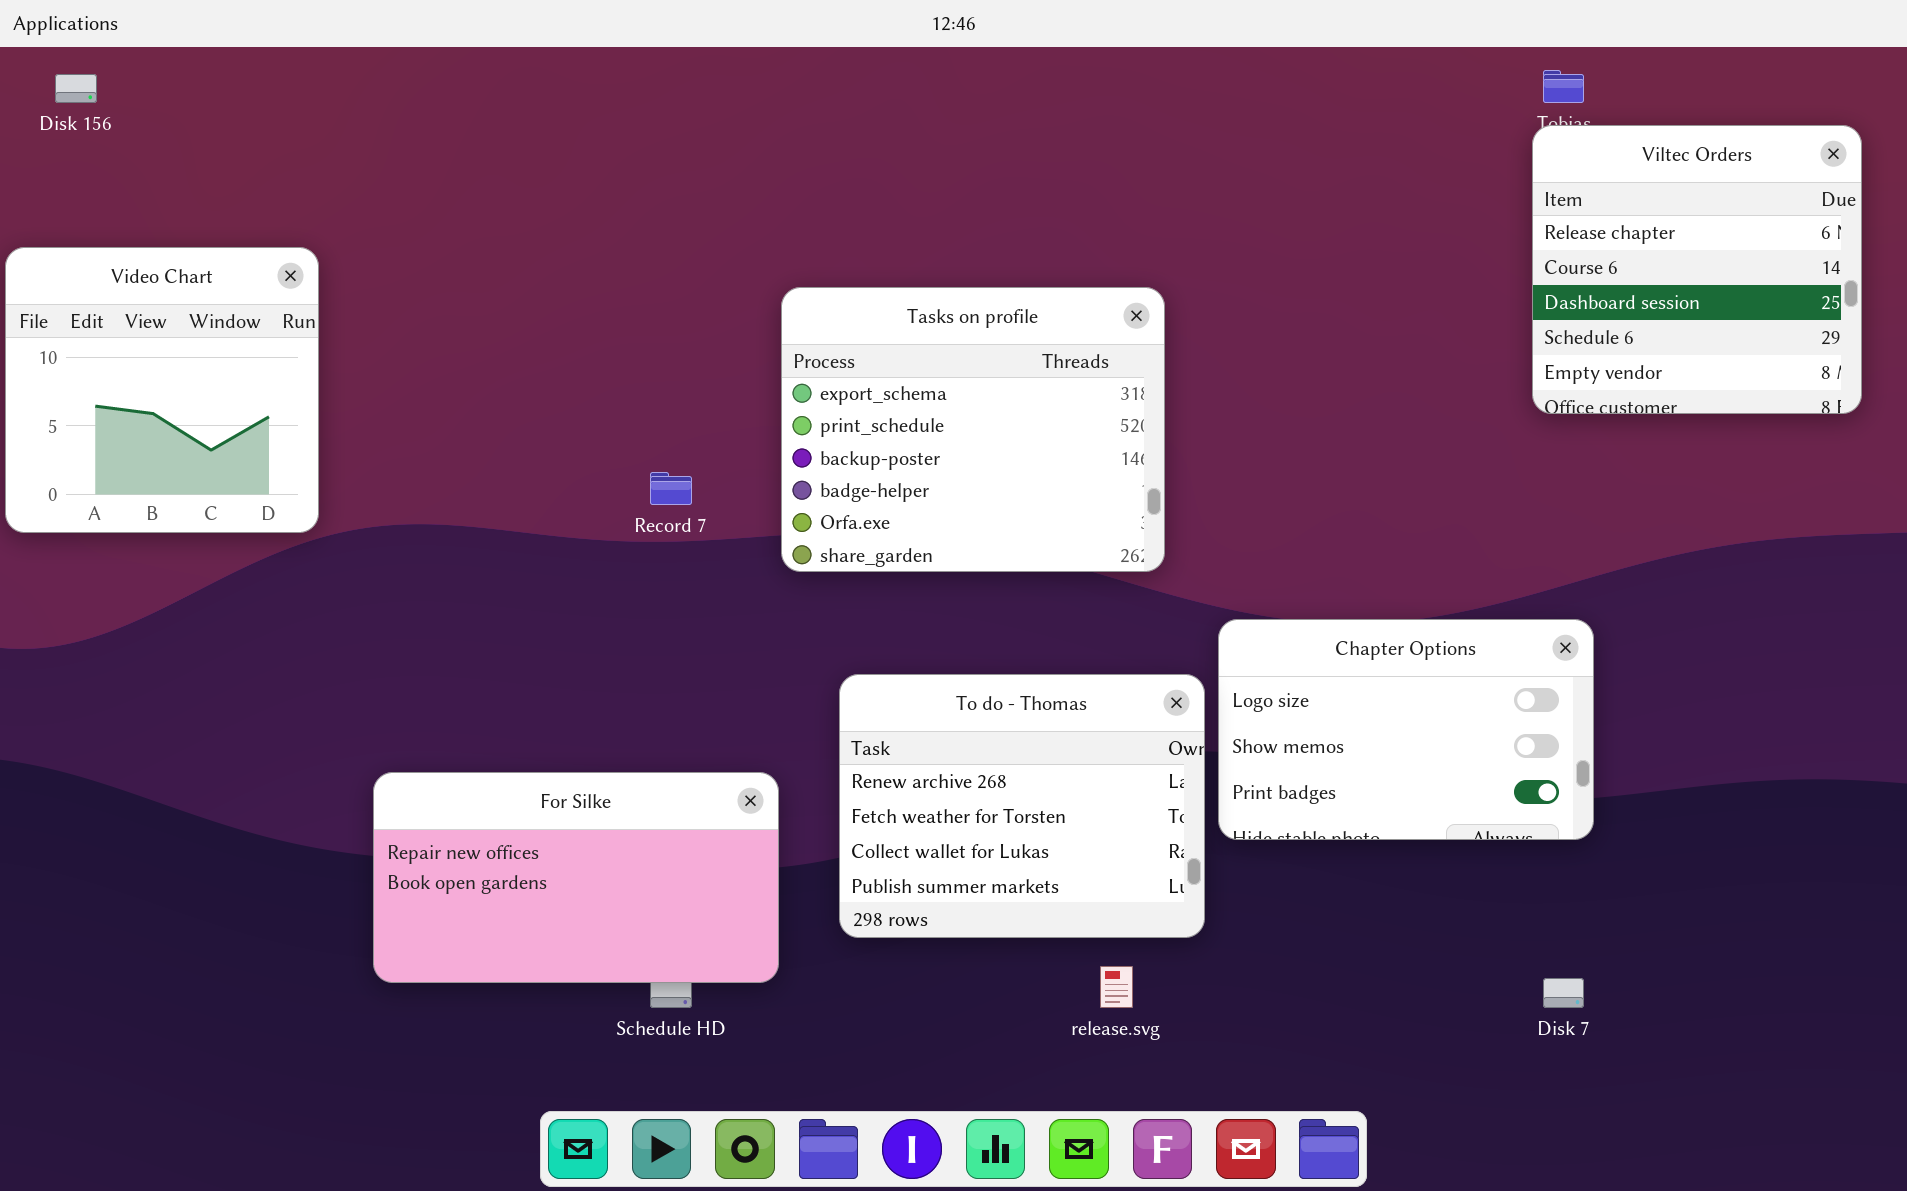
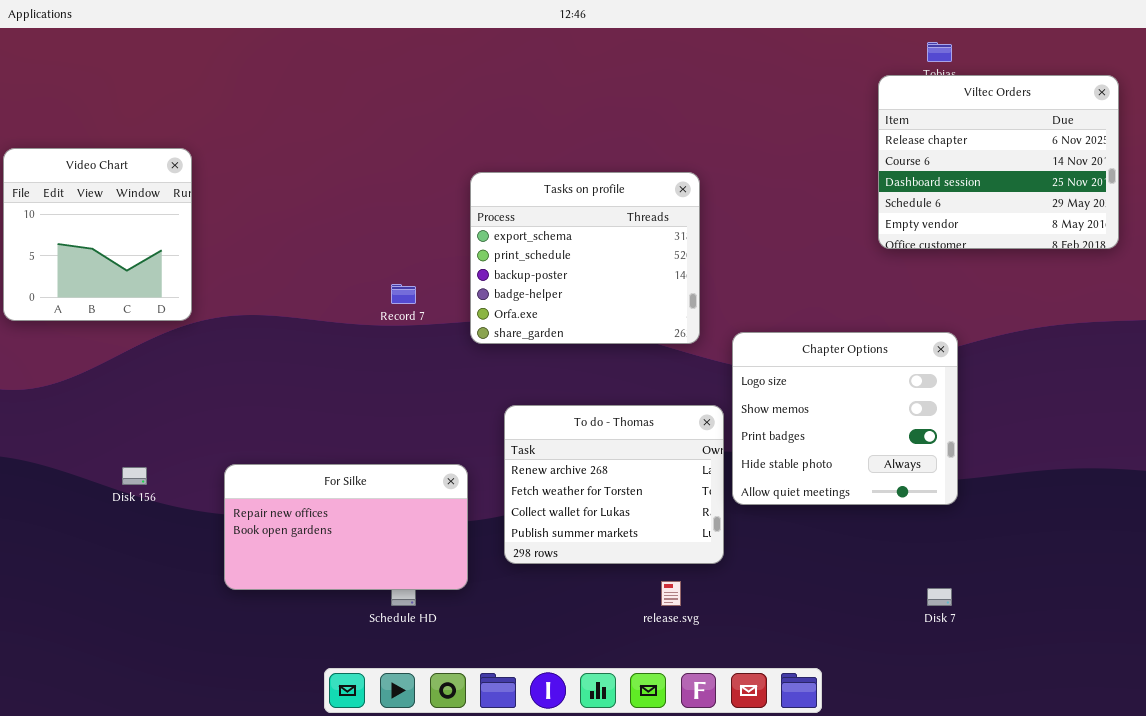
Disk 156: [55,74,97,103] -> [122,467,147,485], moved
Viltec Orders: [1532,125,1862,414] -> [878,75,1119,249], resized
Chapter Options: [1218,619,1594,840] -> [732,332,958,505], resized

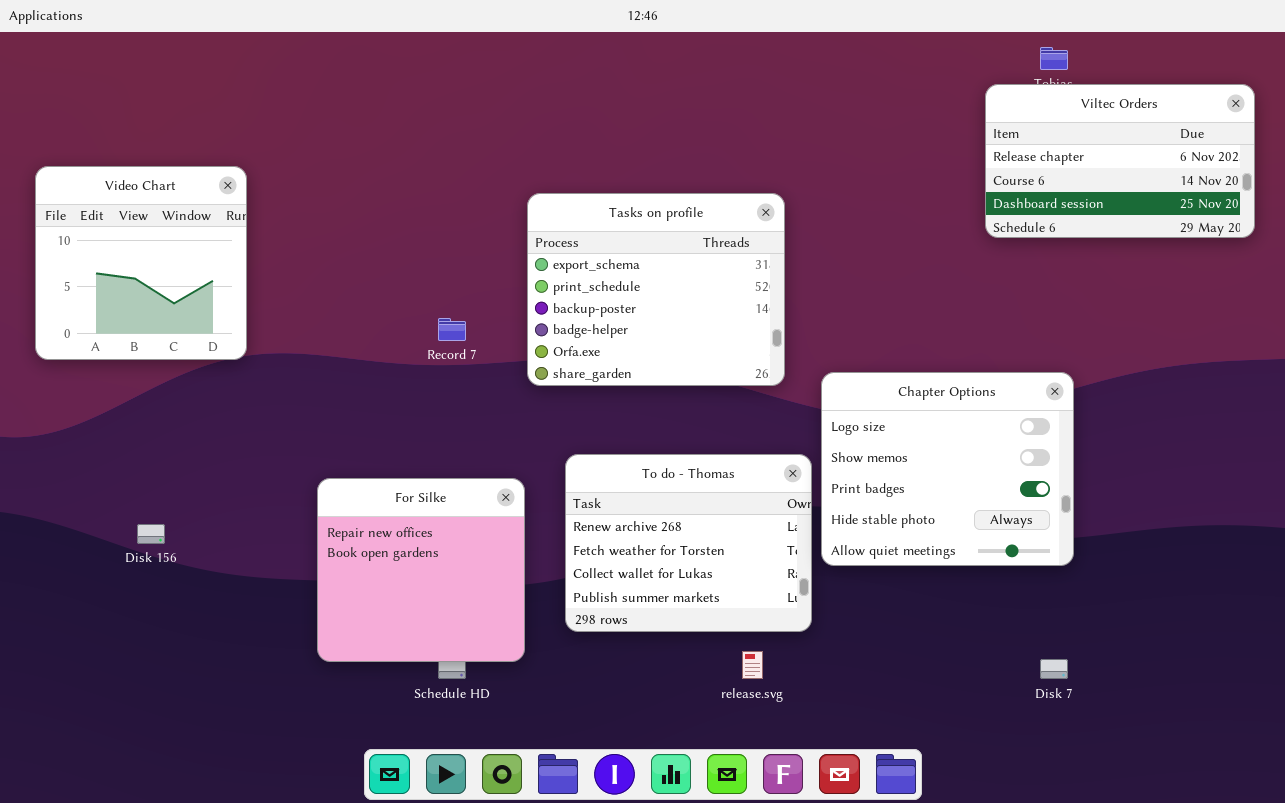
Viltec Orders: [878,75,1119,249] -> [985,84,1255,238], resized
Video Chart: [3,148,192,321] -> [35,166,247,360], moved
For Silke: [224,464,468,590] -> [317,478,525,662], resized

